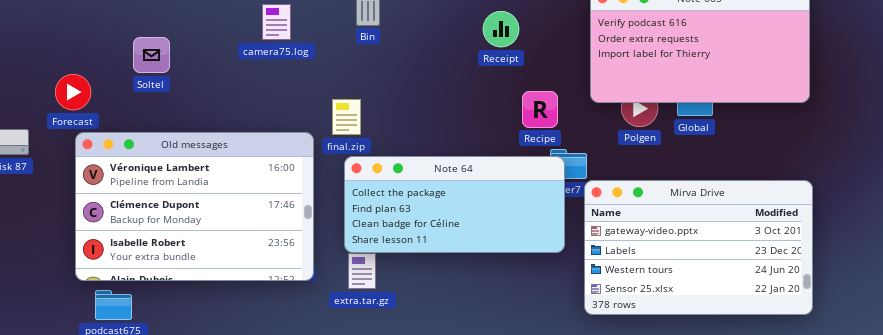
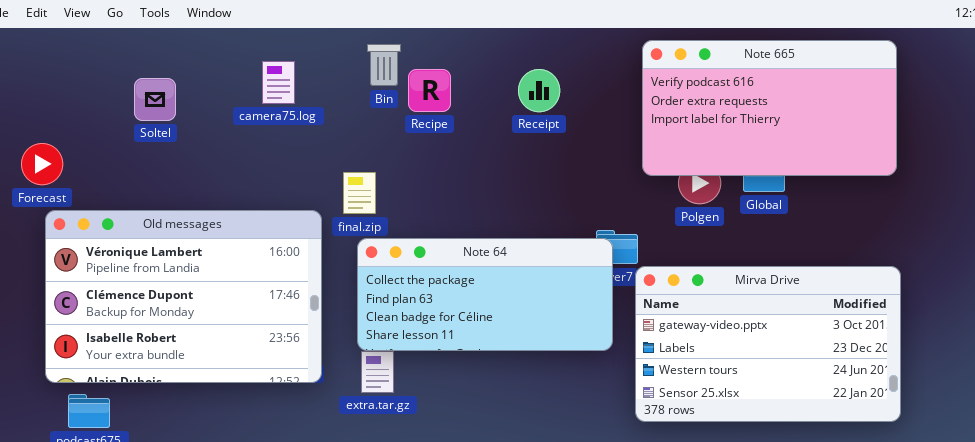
Soltel: [133,37,170,73] -> [134,78,176,121], moved
Recipe: [522,91,558,128] -> [408,69,451,112], moved

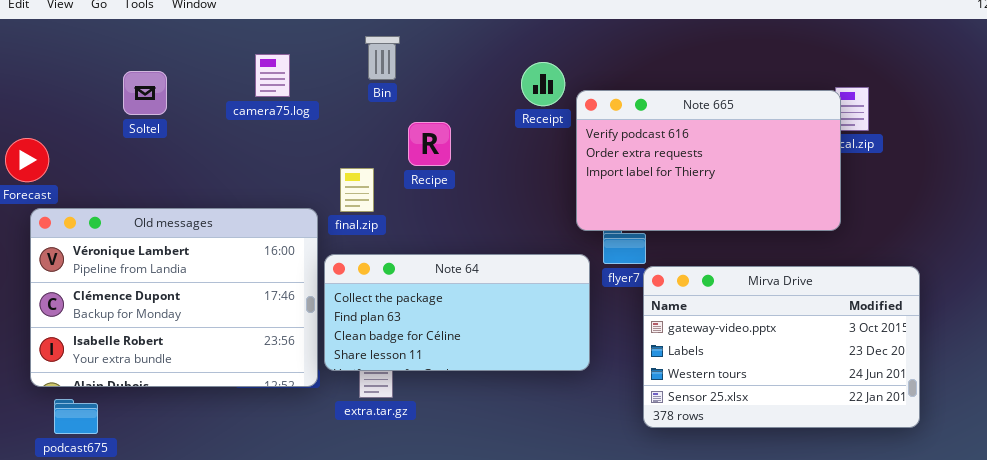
Note 665: [642,40,897,176] -> [576,90,841,231], moved
Recipe: [408,69,451,112] -> [408,122,451,166], moved
Note 64: [357,238,613,351] -> [324,254,590,371], moved

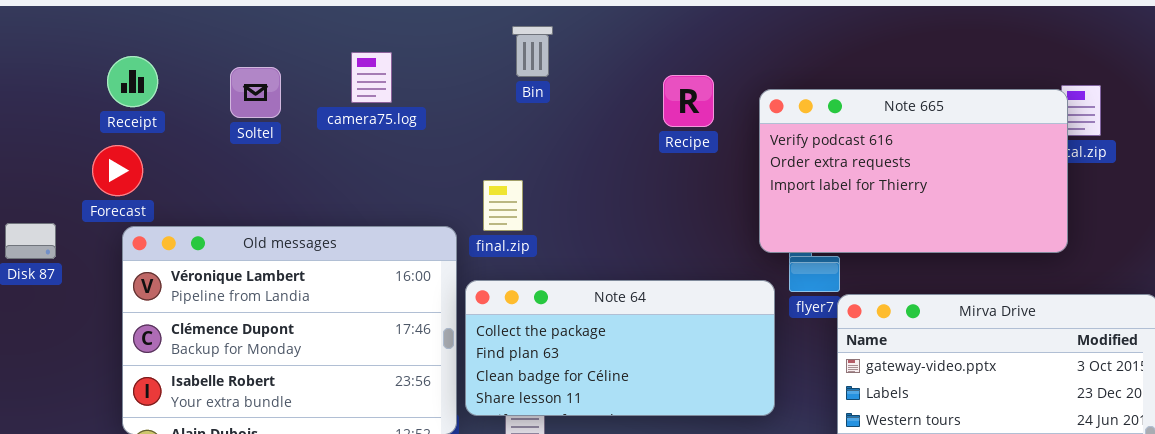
camera75.log: [255,54,290,97] -> [351,52,392,103], moved
Receipt: [521,62,565,106] -> [107,56,158,107], moved
Recipe: [408,122,451,166] -> [663,75,714,127], moved

